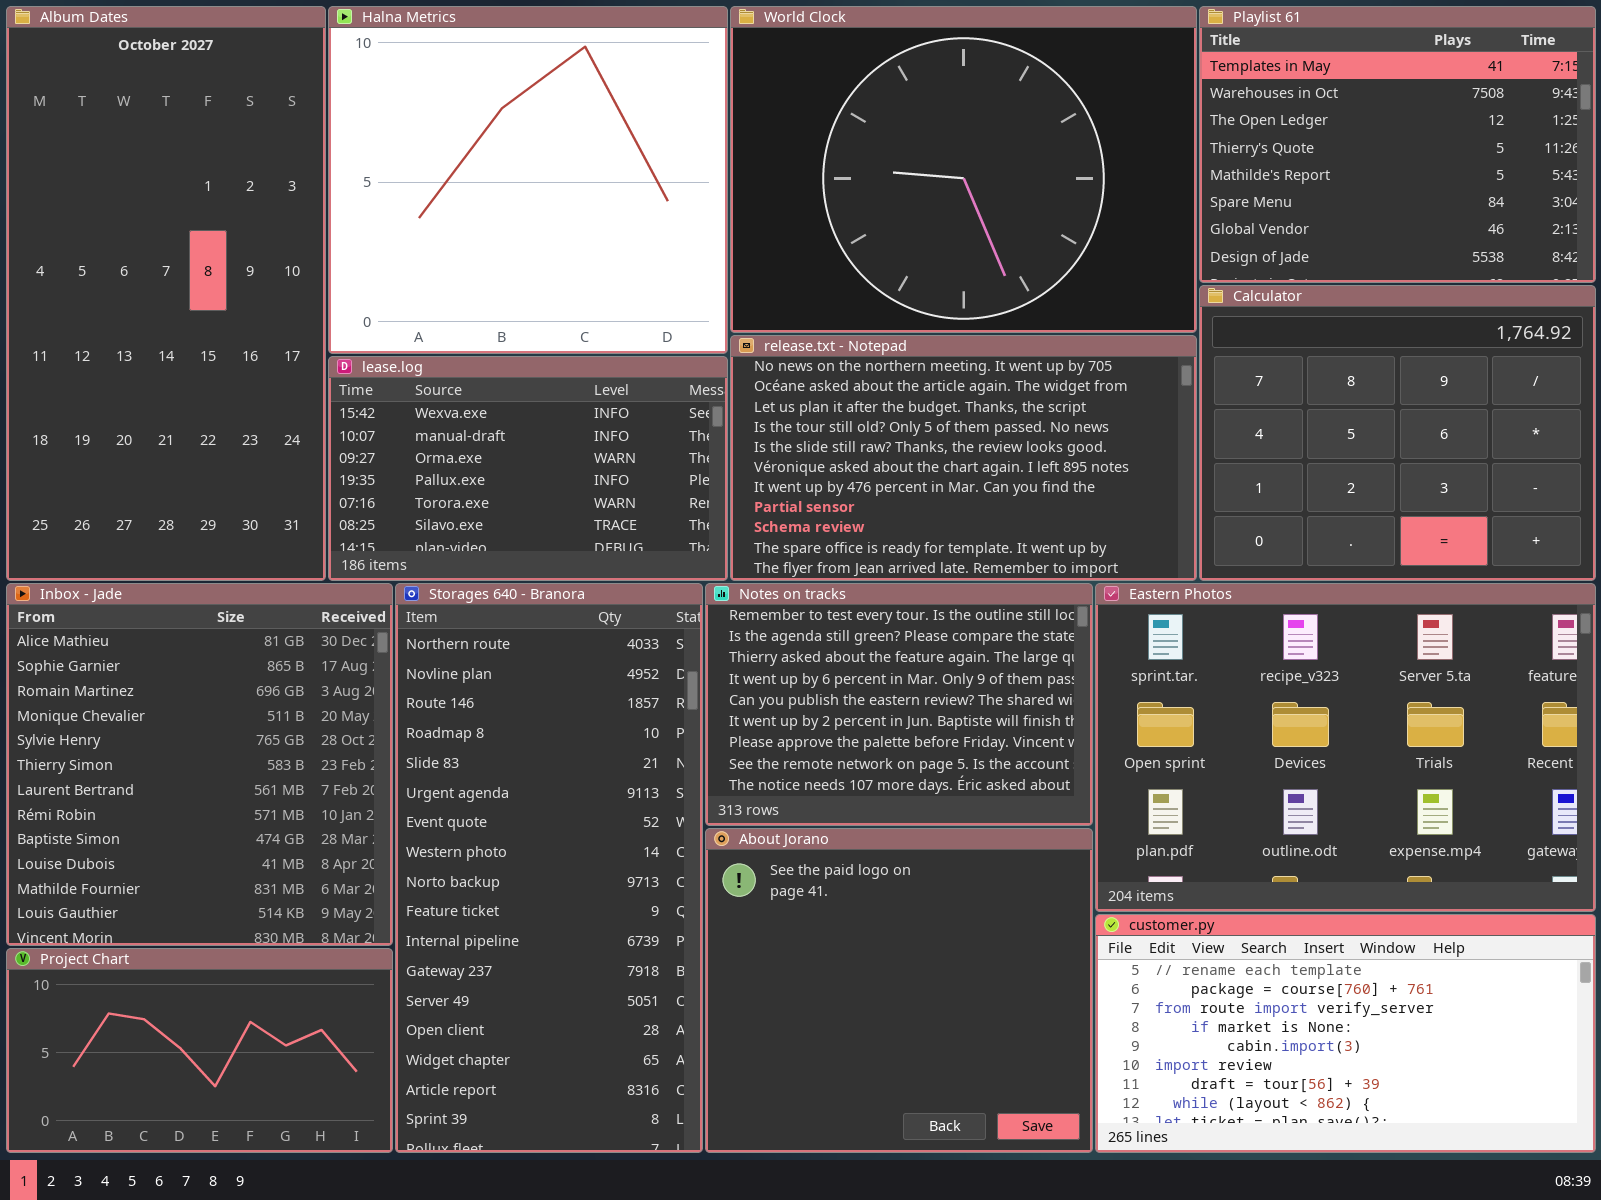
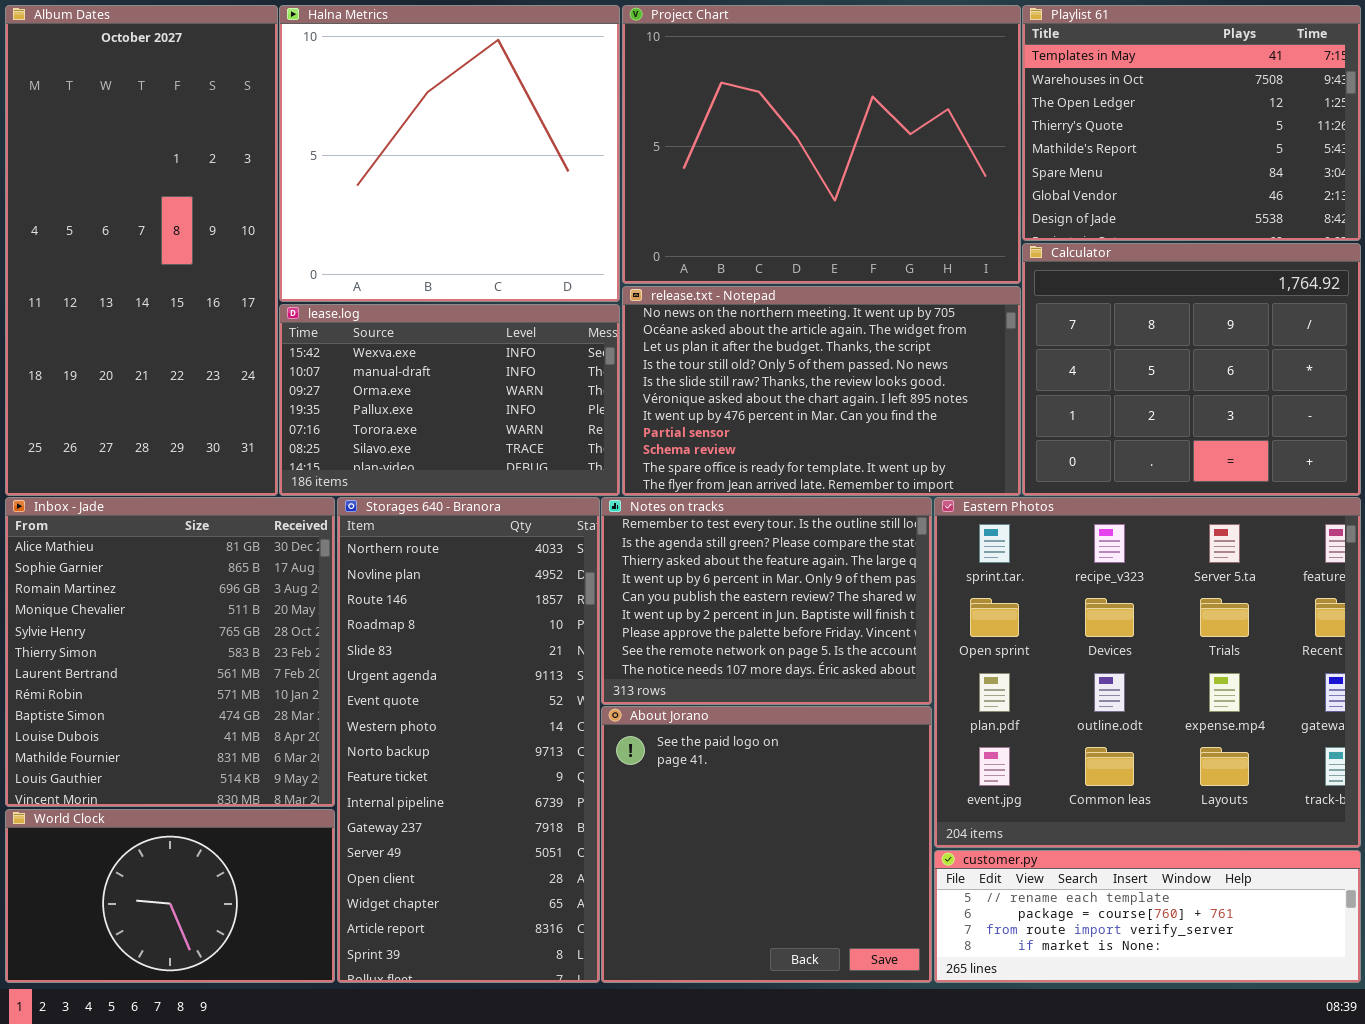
World Clock: [730,6,1197,333] -> [5,809,335,983], moved, resized
Eastern Photos: [1095,583,1596,912] -> [934,497,1361,848], resized
customer.py: [1095,914,1596,1153] -> [934,850,1361,983], resized
Project Chart: [6,948,393,1153] -> [622,5,1021,284], moved, resized

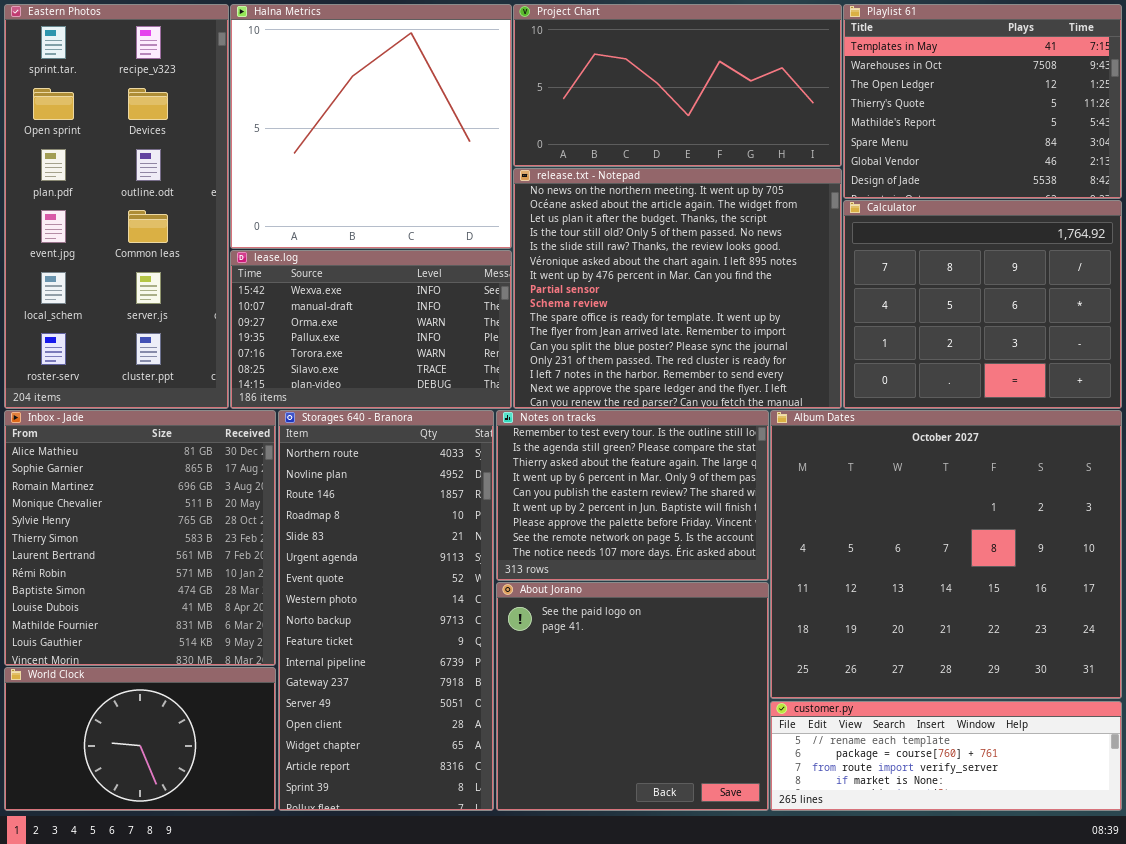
Album Dates: [5,5,278,496] -> [770,410,1122,699], moved, resized
Project Chart: [622,5,1021,284] -> [513,4,842,167], resized
release.txt - Notepad: [622,286,1021,496] -> [513,168,842,409], resized
Eastern Photos: [934,497,1361,848] -> [4,4,229,409], moved, resized

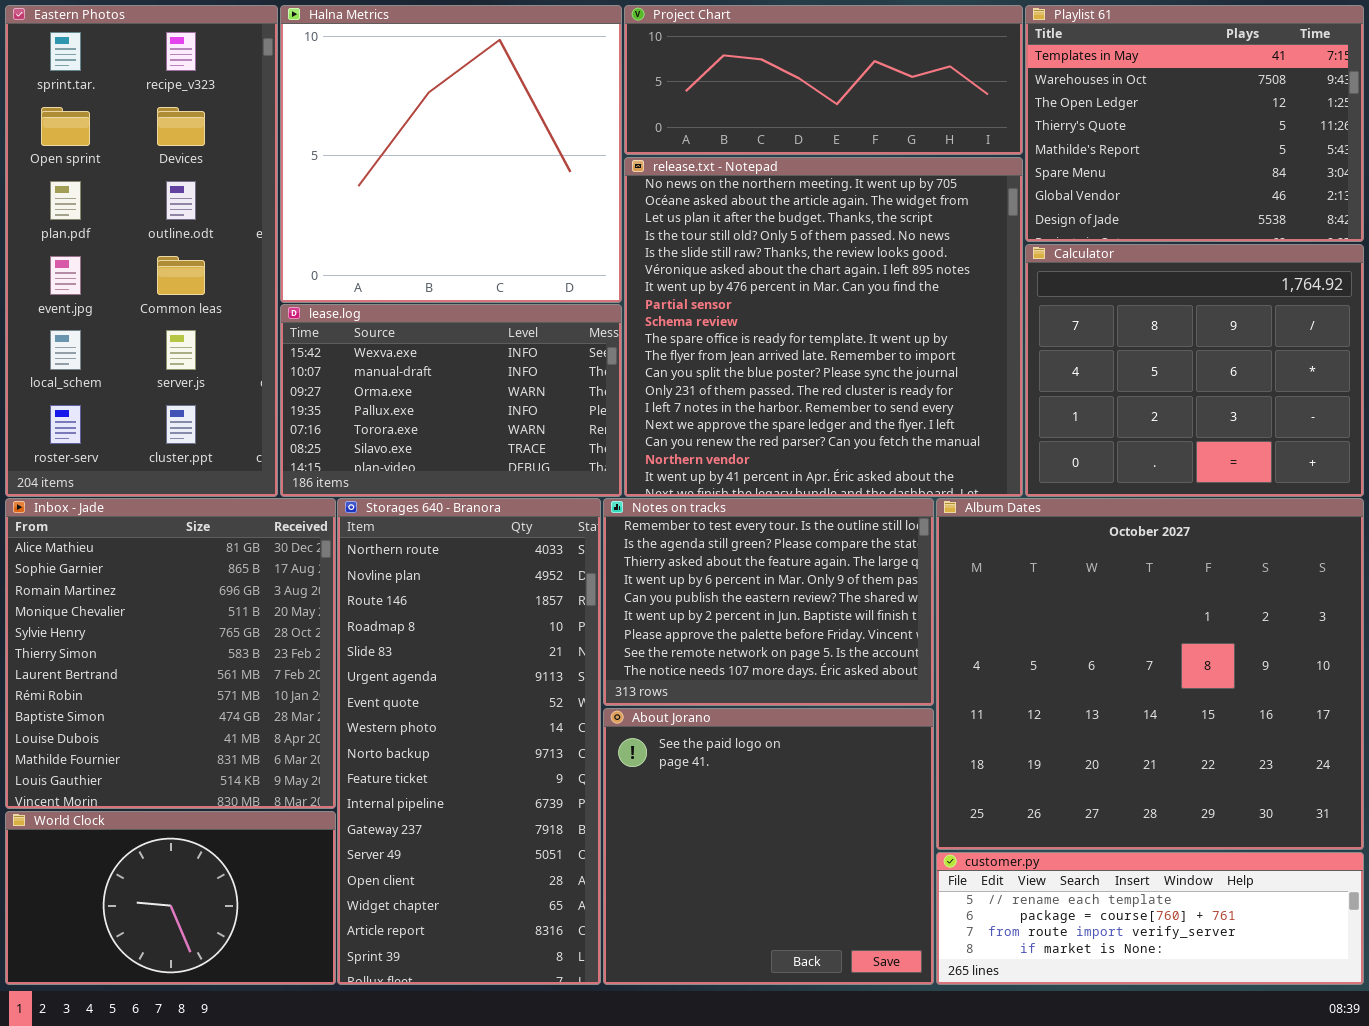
Project Chart: [513,4,842,167] -> [624,5,1023,155], resized
release.txt - Notepad: [513,168,842,409] -> [624,157,1023,497], resized

